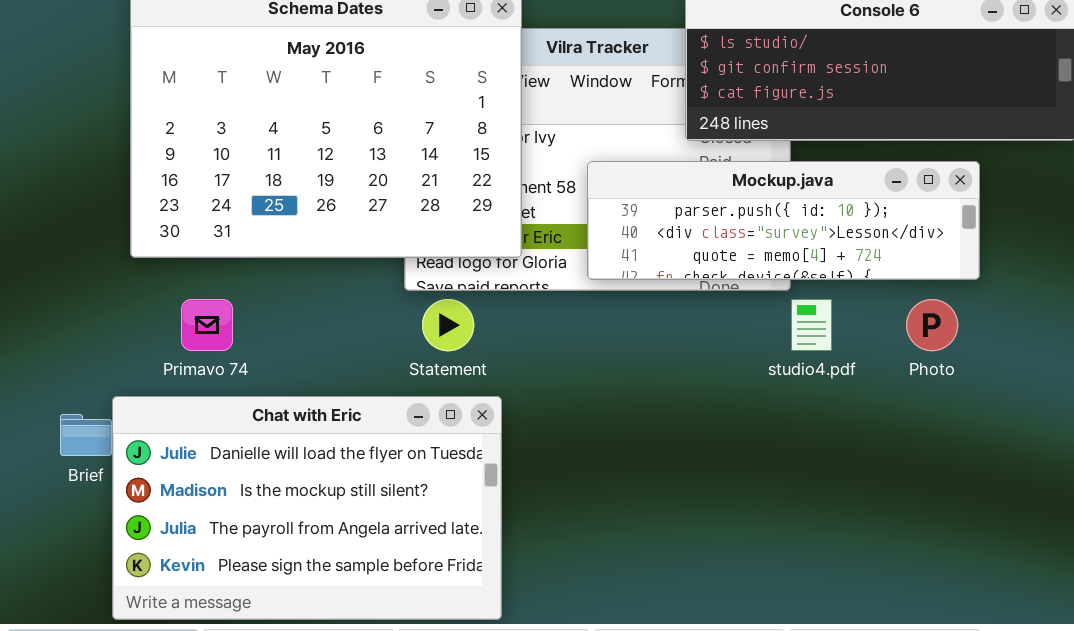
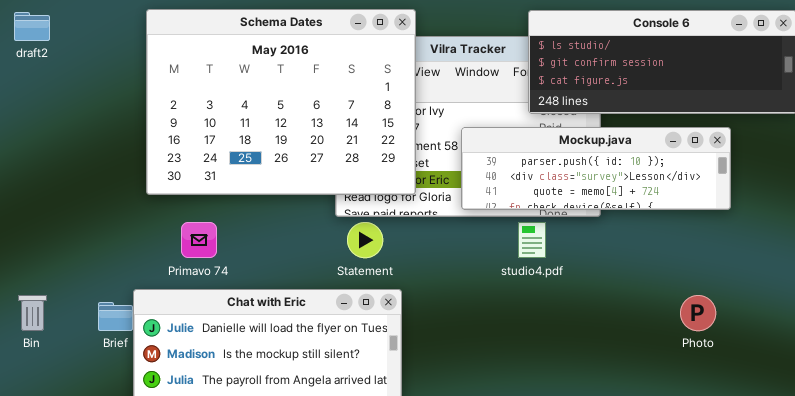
studio4.pdf: [791,299,832,351] -> [518,222,546,258], moved
Photo: [906,299,958,351] -> [680,295,716,331], moved

